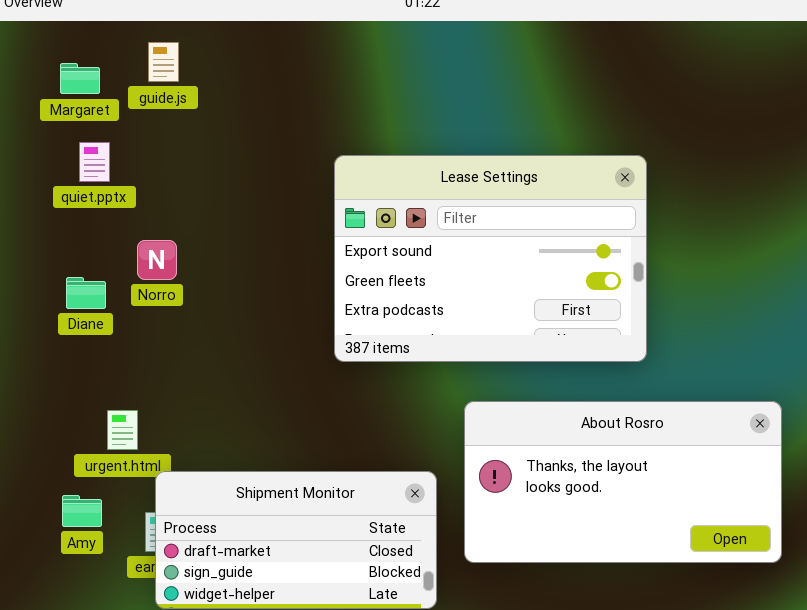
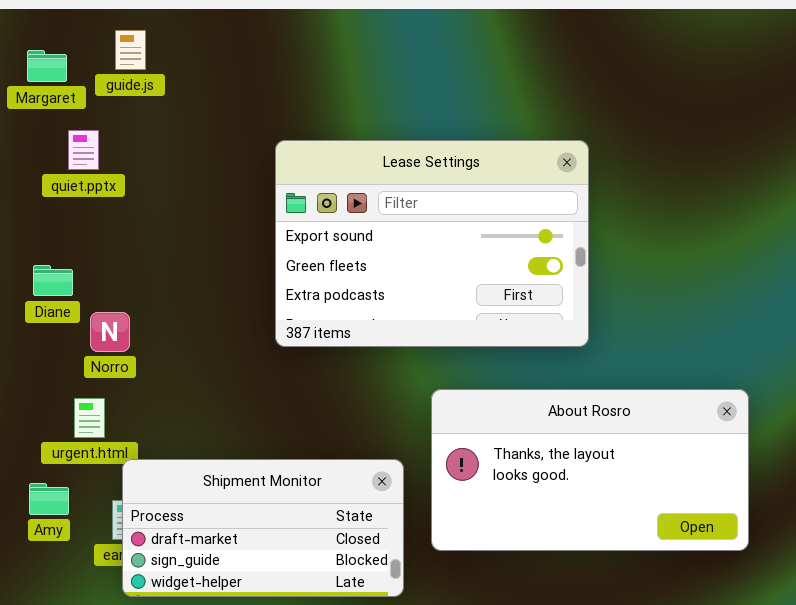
quiet.pptx: [79,142,110,182] -> [68,130,99,170], moved
Lease Settings: [334,155,647,362] -> [275,140,589,347], moved
Norro: [137,240,177,280] -> [90,312,130,352], moved

